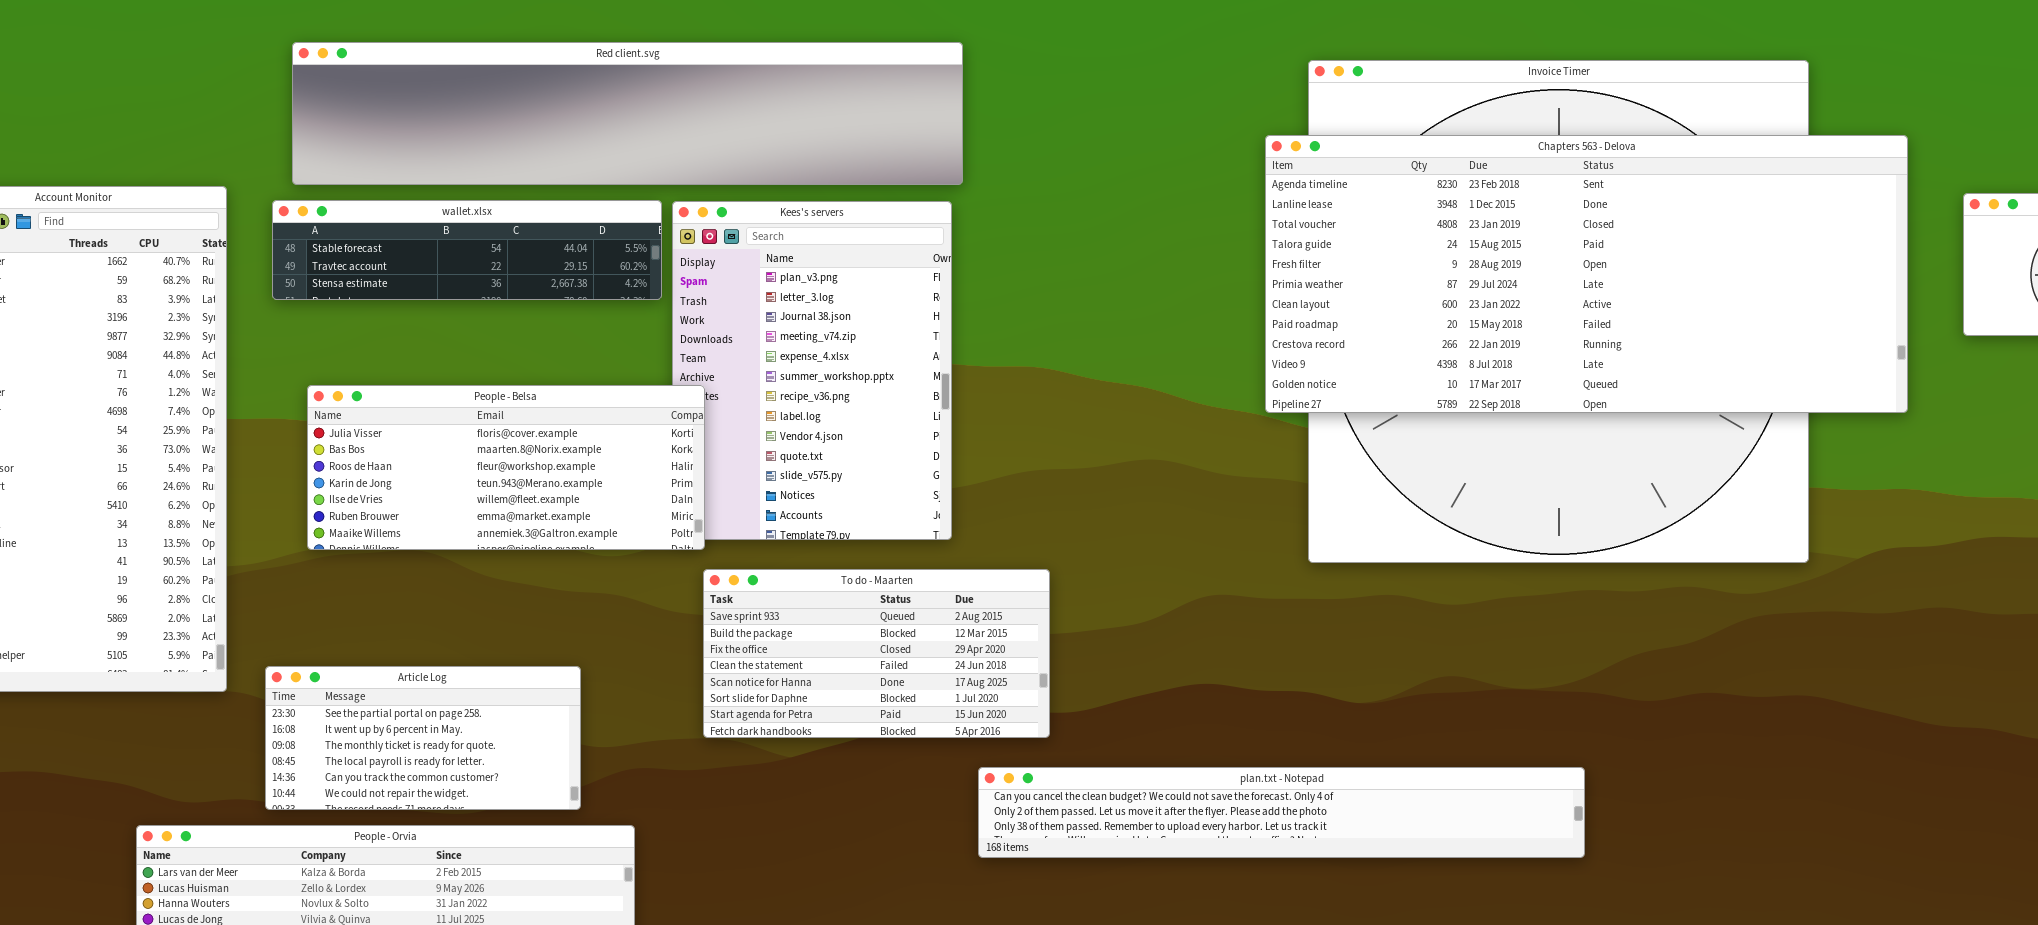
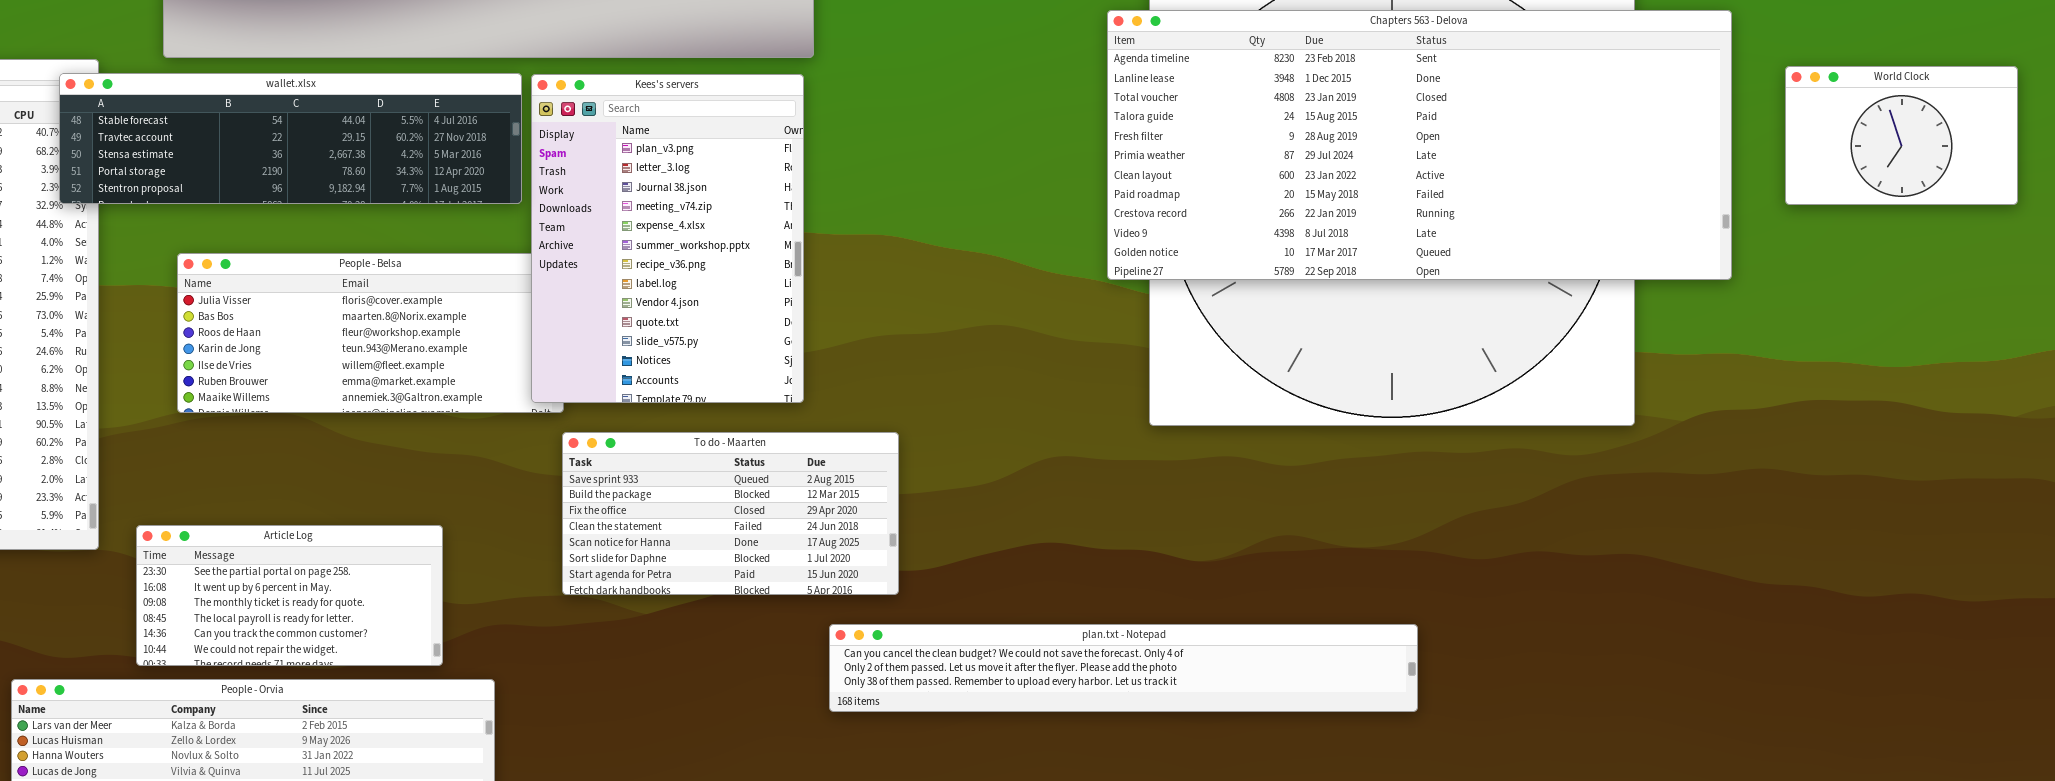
wallet.xlsx: [272,200,662,300] -> [59,73,522,204], resized
Kees's servers: [672,201,952,540] -> [531,74,804,403], raised

